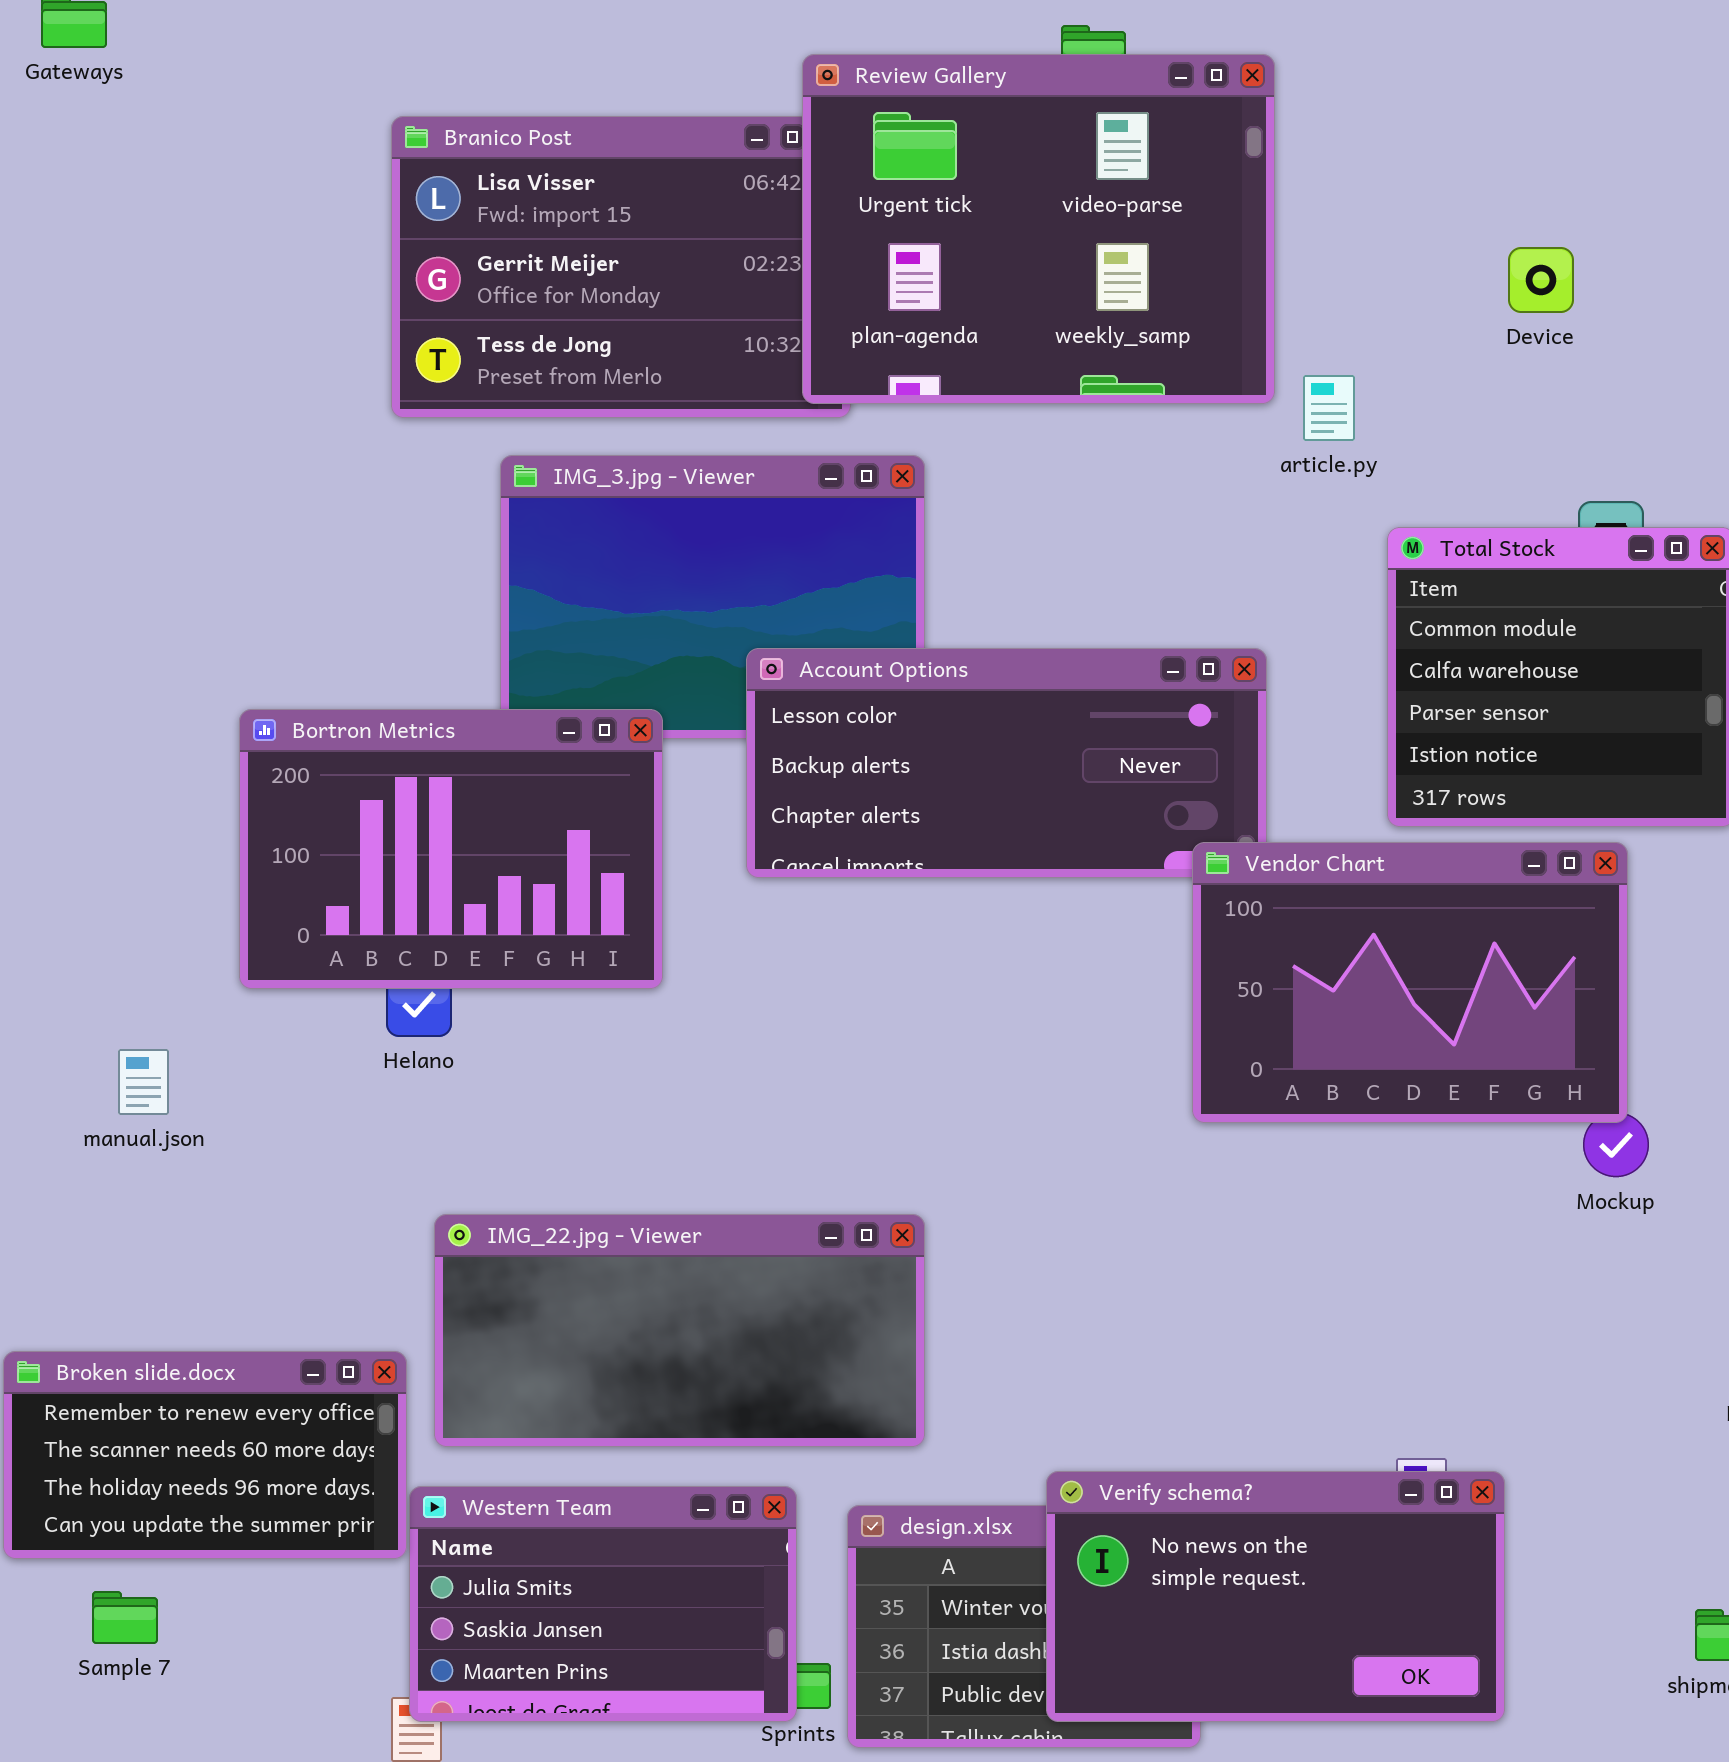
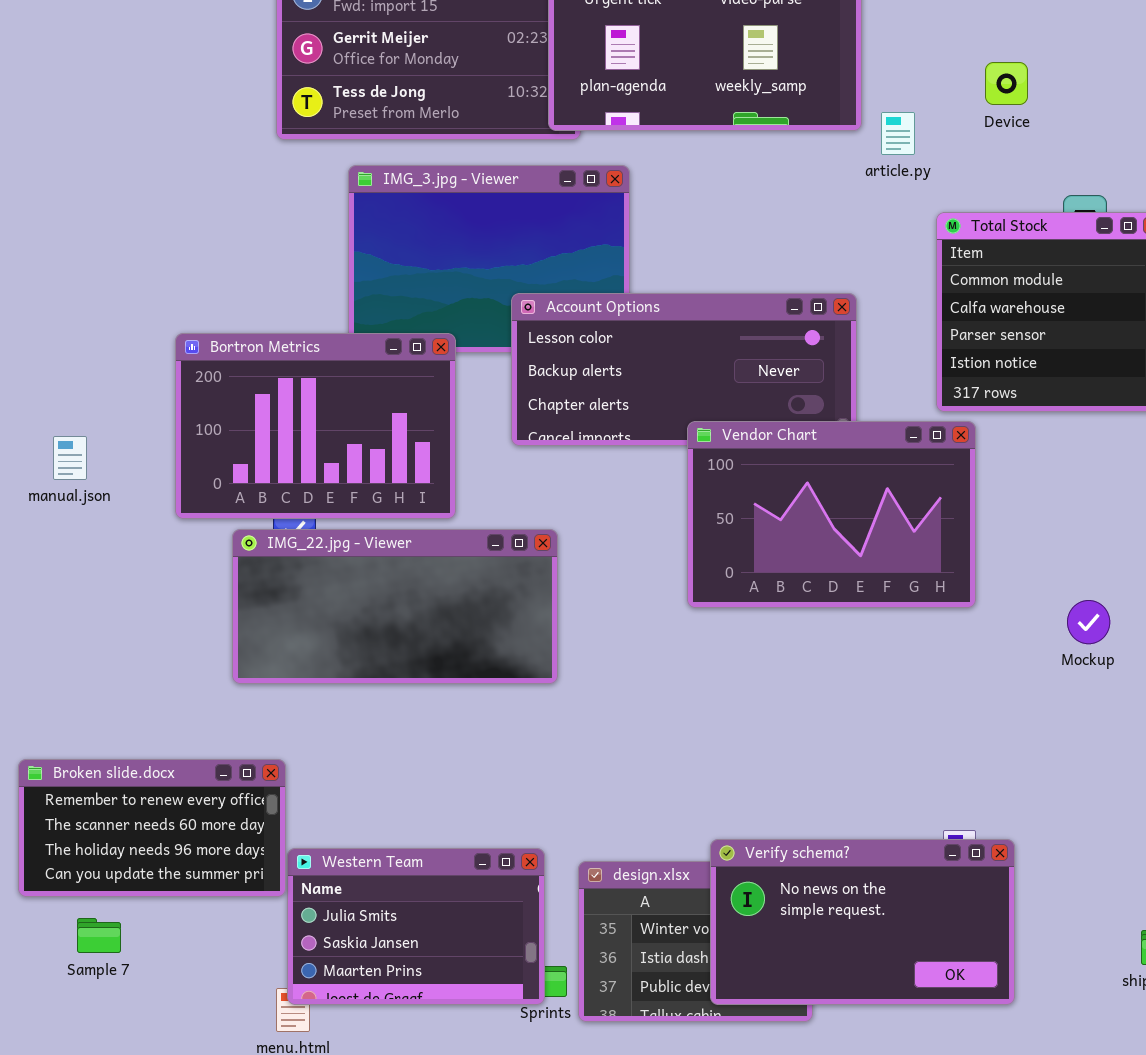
Device: [1508,247,1574,313] -> [985,62,1028,105], moved
Vendor Chart: [1192,842,1628,1123] -> [687,421,976,608], moved
manual.json: [118,1049,169,1115] -> [53,436,87,480], moved
IMG_22.jpg - Viewer: [434,1214,925,1447] -> [232,529,558,684], moved

